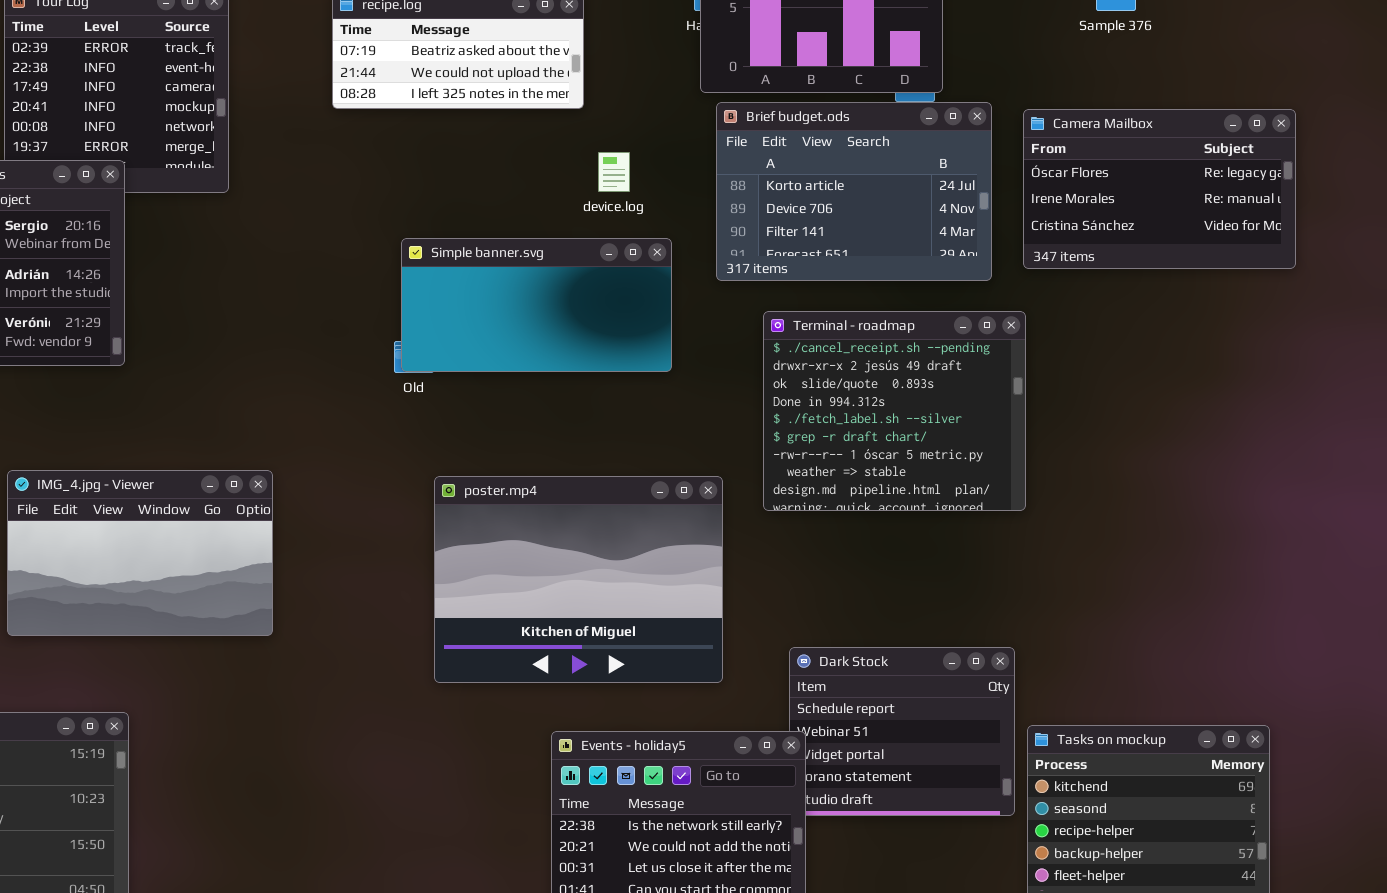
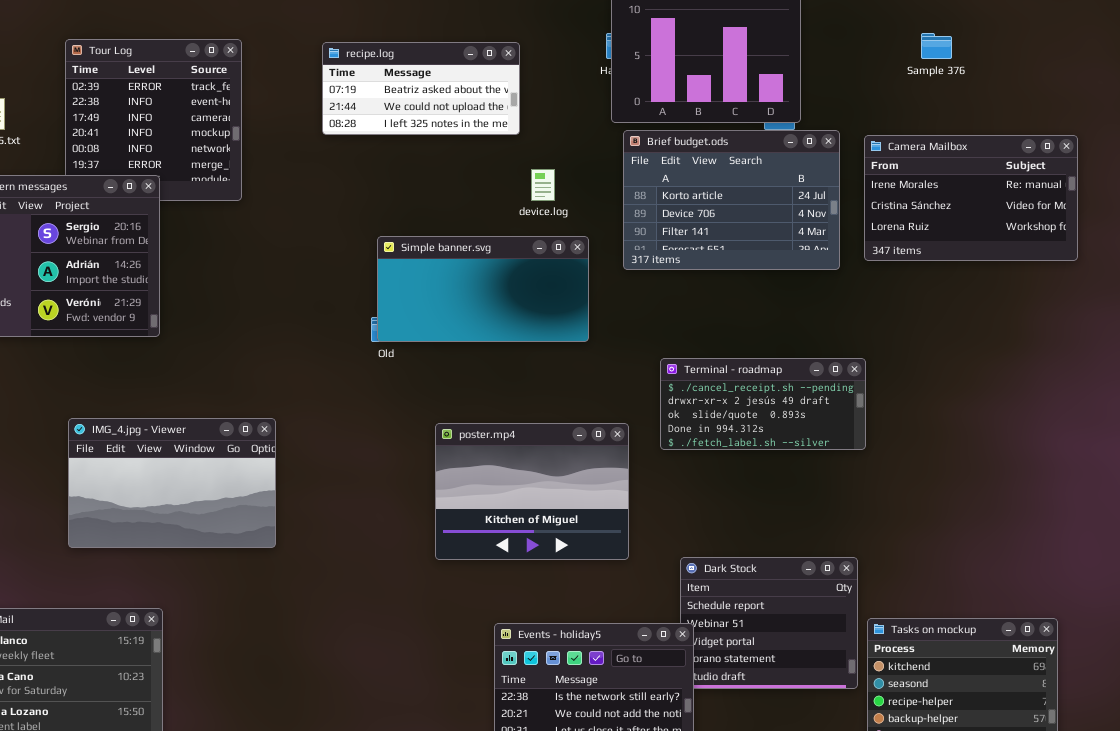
Camera Mailbox: [1023,109,1296,269] -> [864,135,1078,261], scrolled down 1 row
Terminal - roadmap: [763,311,1026,511] -> [660,358,866,450], resized
poster.mp4: [434,476,723,683] -> [435,423,629,560], resized

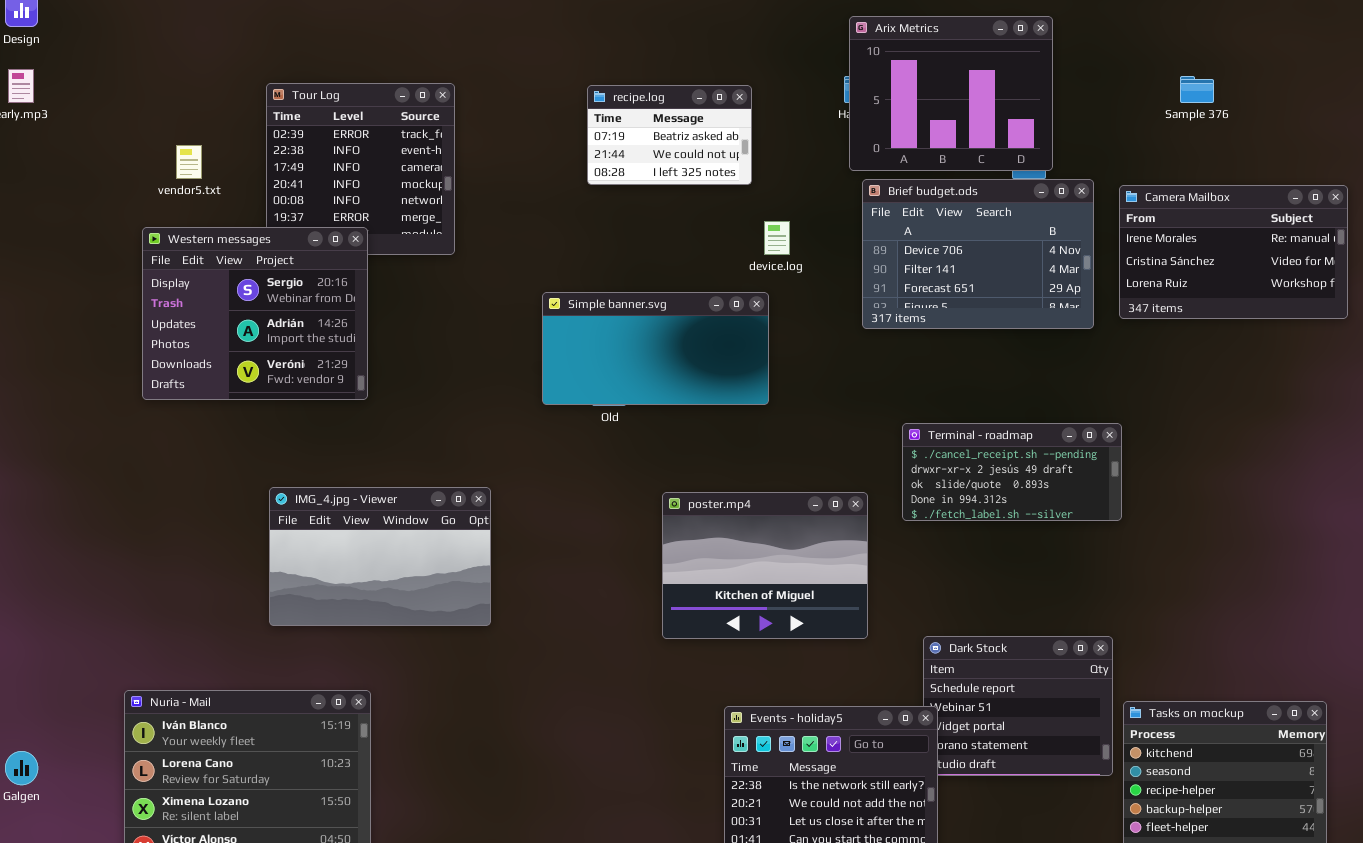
recipe.log: [322,42,520,135] -> [587,85,752,185], resized
Brief budget.ods: [623,130,840,270] -> [862,179,1094,329], scrolled down 1 row
Simple banner.svg: [377,236,589,342] -> [542,292,769,405], moved

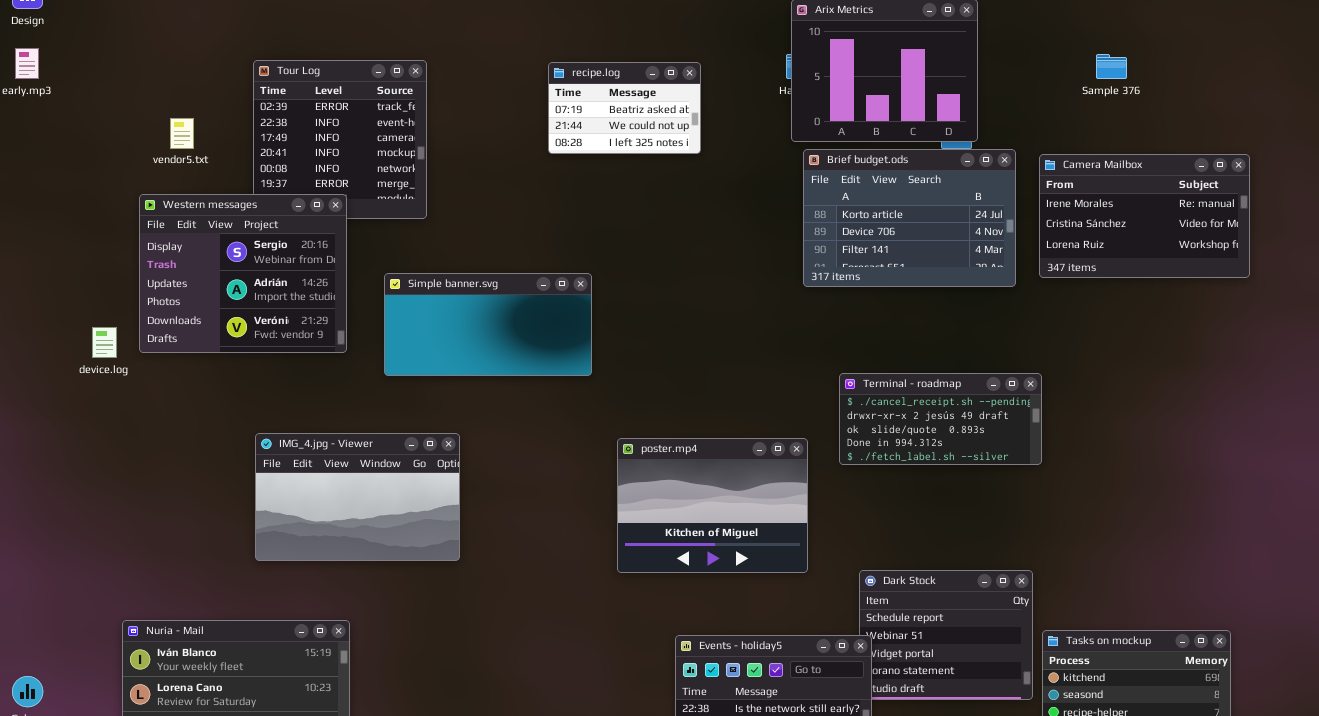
Brief budget.ods: [862,179,1094,329] -> [803,149,1016,287], scrolled up 1 row
device.log: [764,221,790,255] -> [92,327,117,358], moved
Simple banner.svg: [542,292,769,405] -> [384,273,592,376], moved

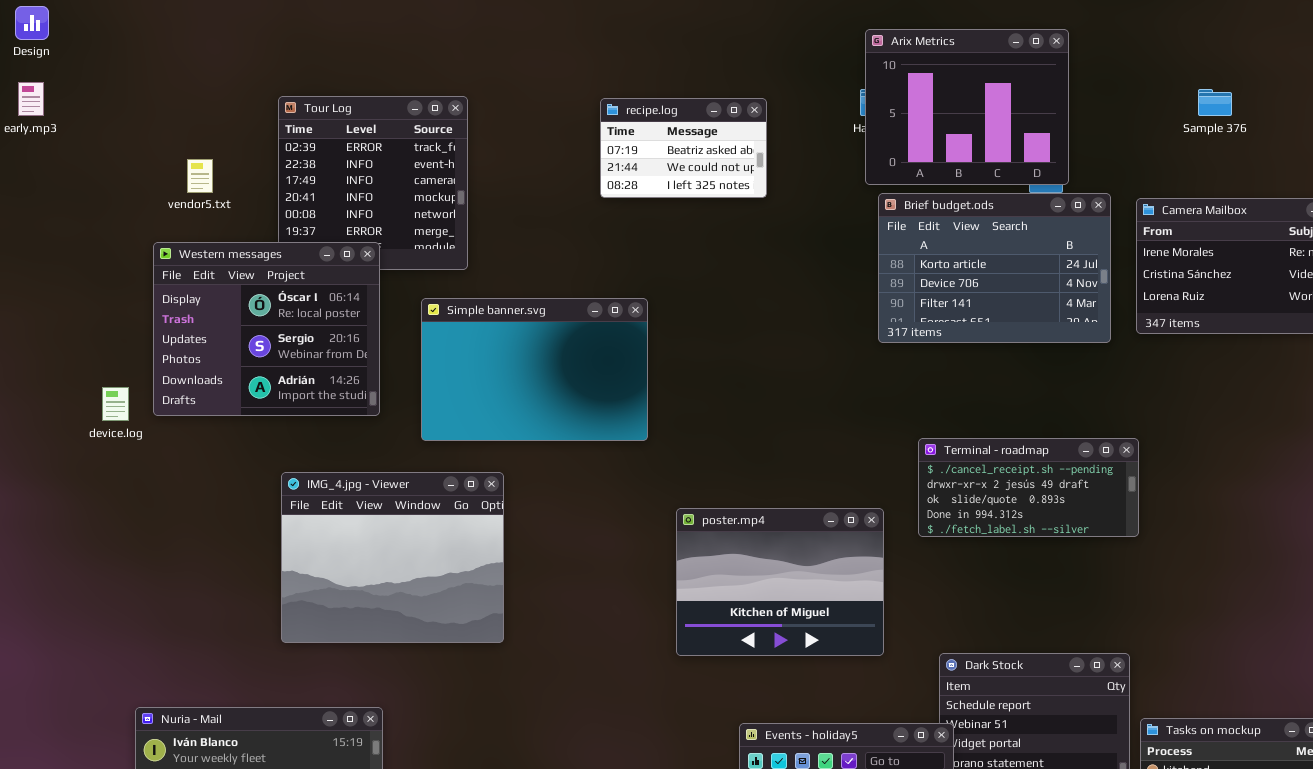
Western messages: [139,194,347,353] -> [153,242,380,416], scrolled up 1 row
Simple banner.svg: [384,273,592,376] -> [421,298,648,441], resized
IMG_4.jpg - Viewer: [255,433,460,561] -> [281,472,504,643], resized

